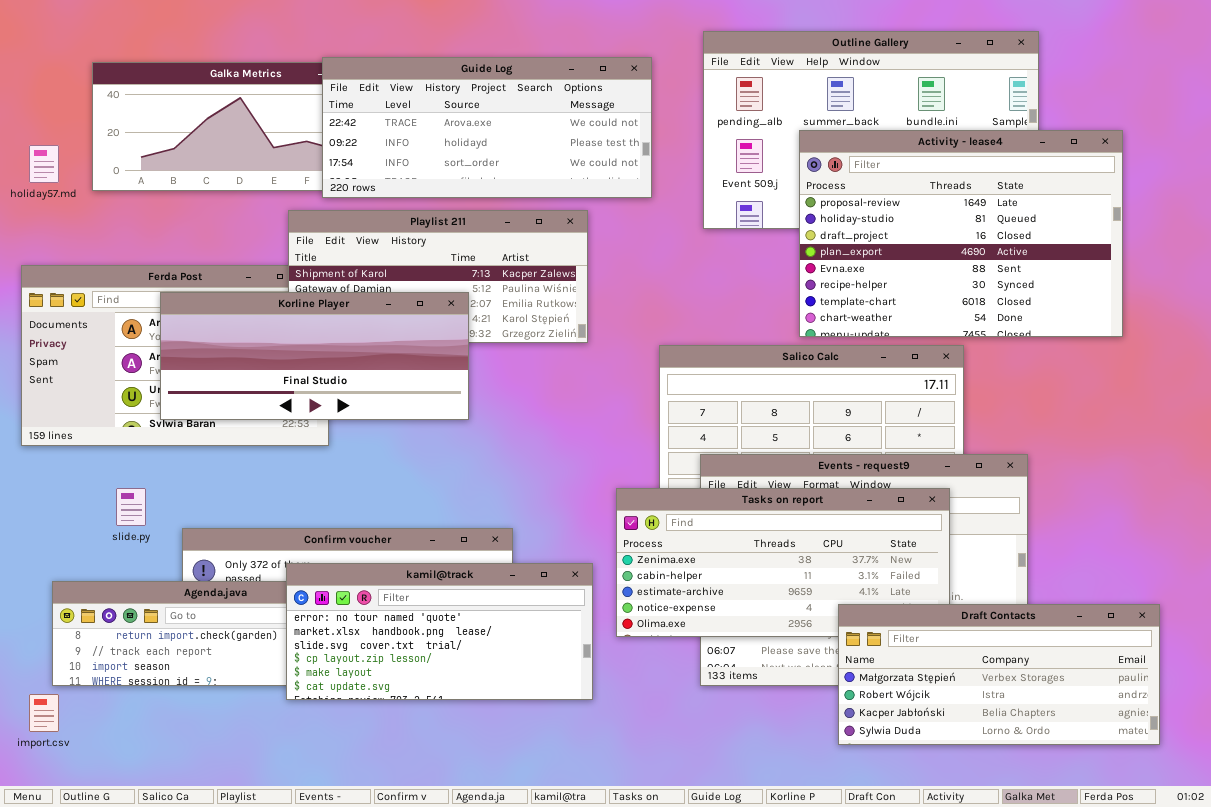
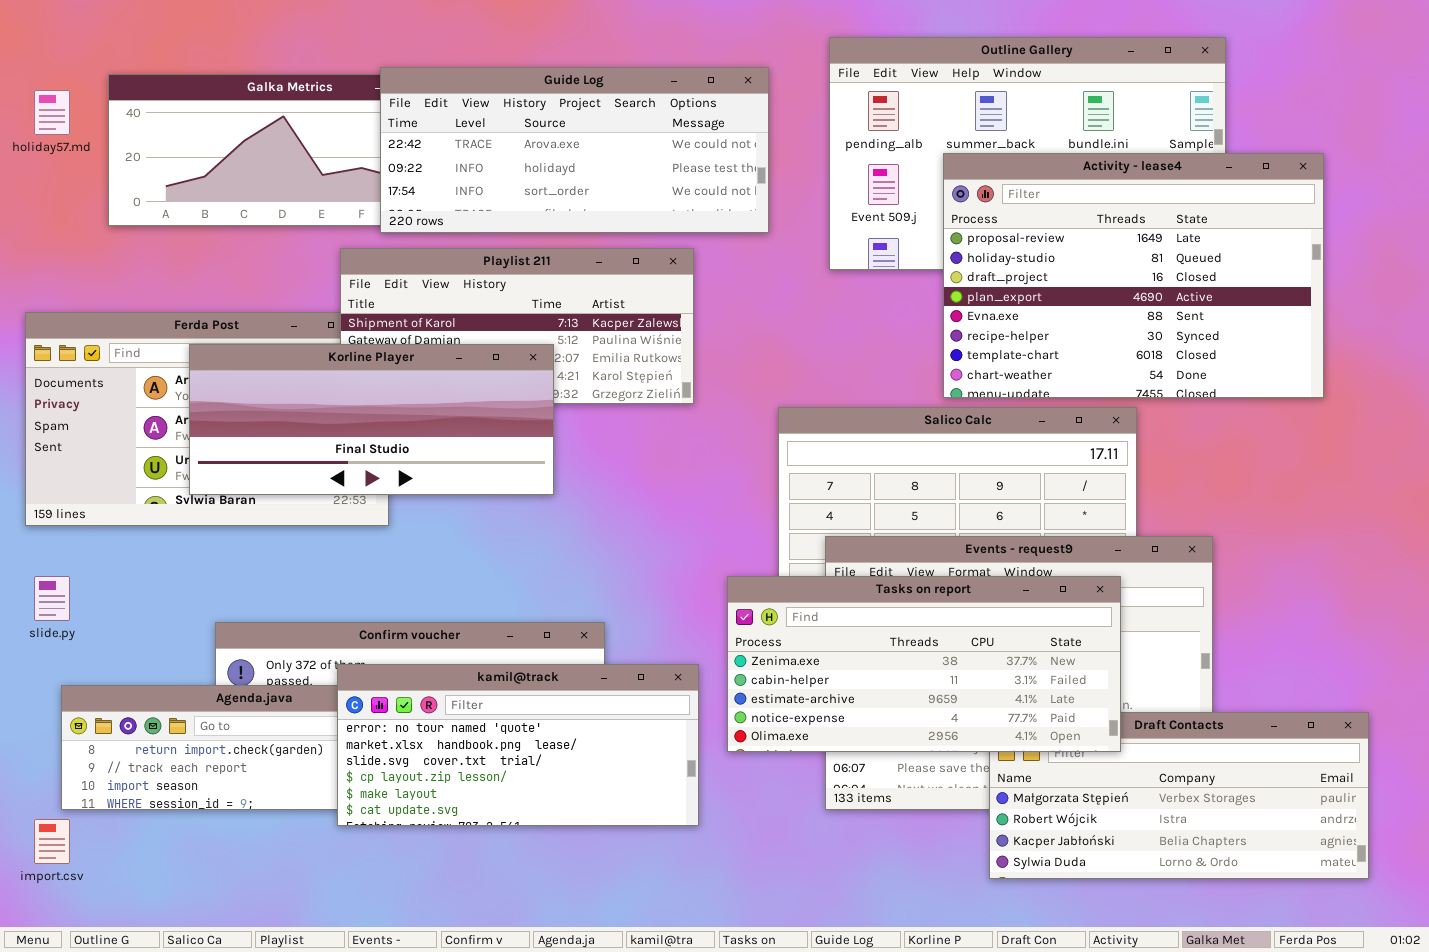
holiday57.md: [29,145,59,183] -> [34,90,70,135], moved
slide.py: [116,488,146,526] -> [34,576,70,621], moved
Tasks on report: [616,488,950,637] -> [727,576,1121,752], raised

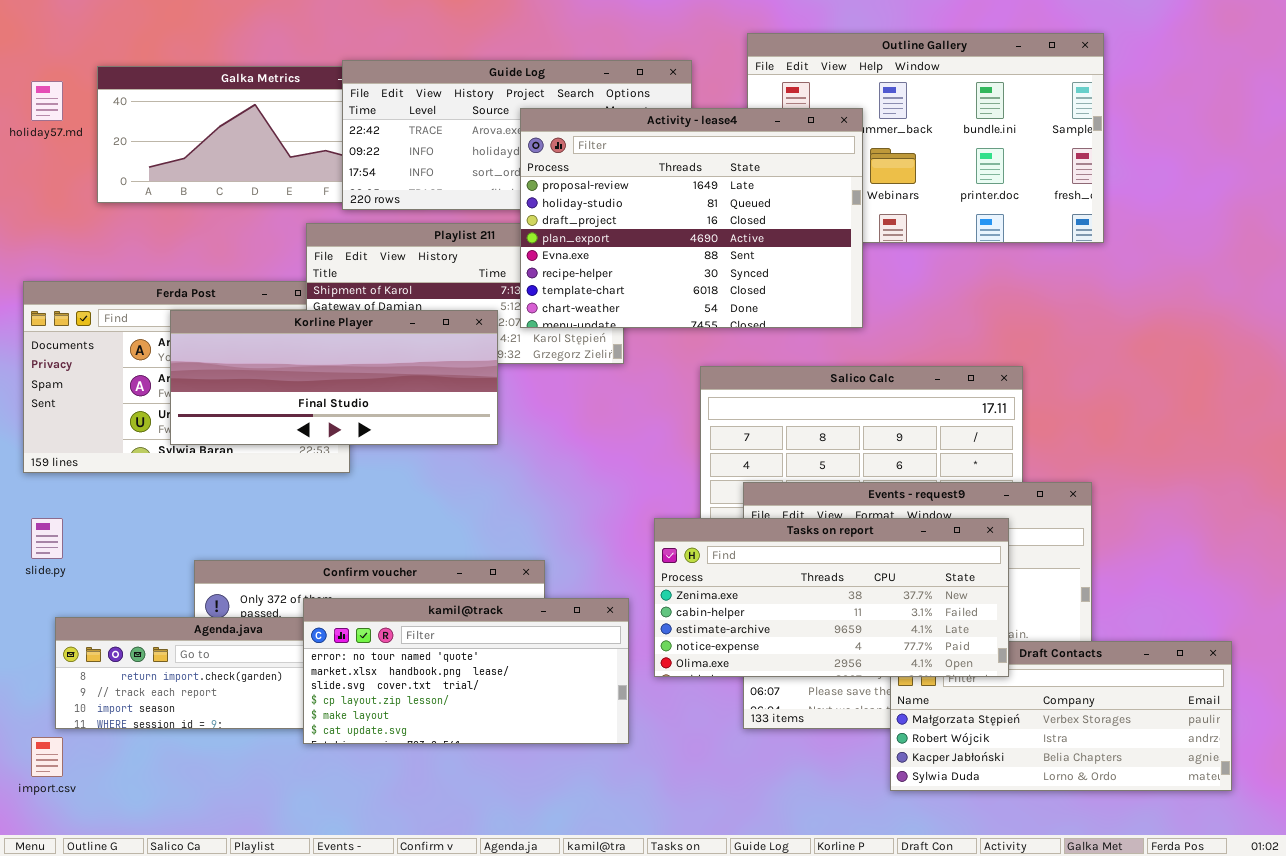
Activity - lease4: [943,153,1324,398] -> [520,108,863,328], moved

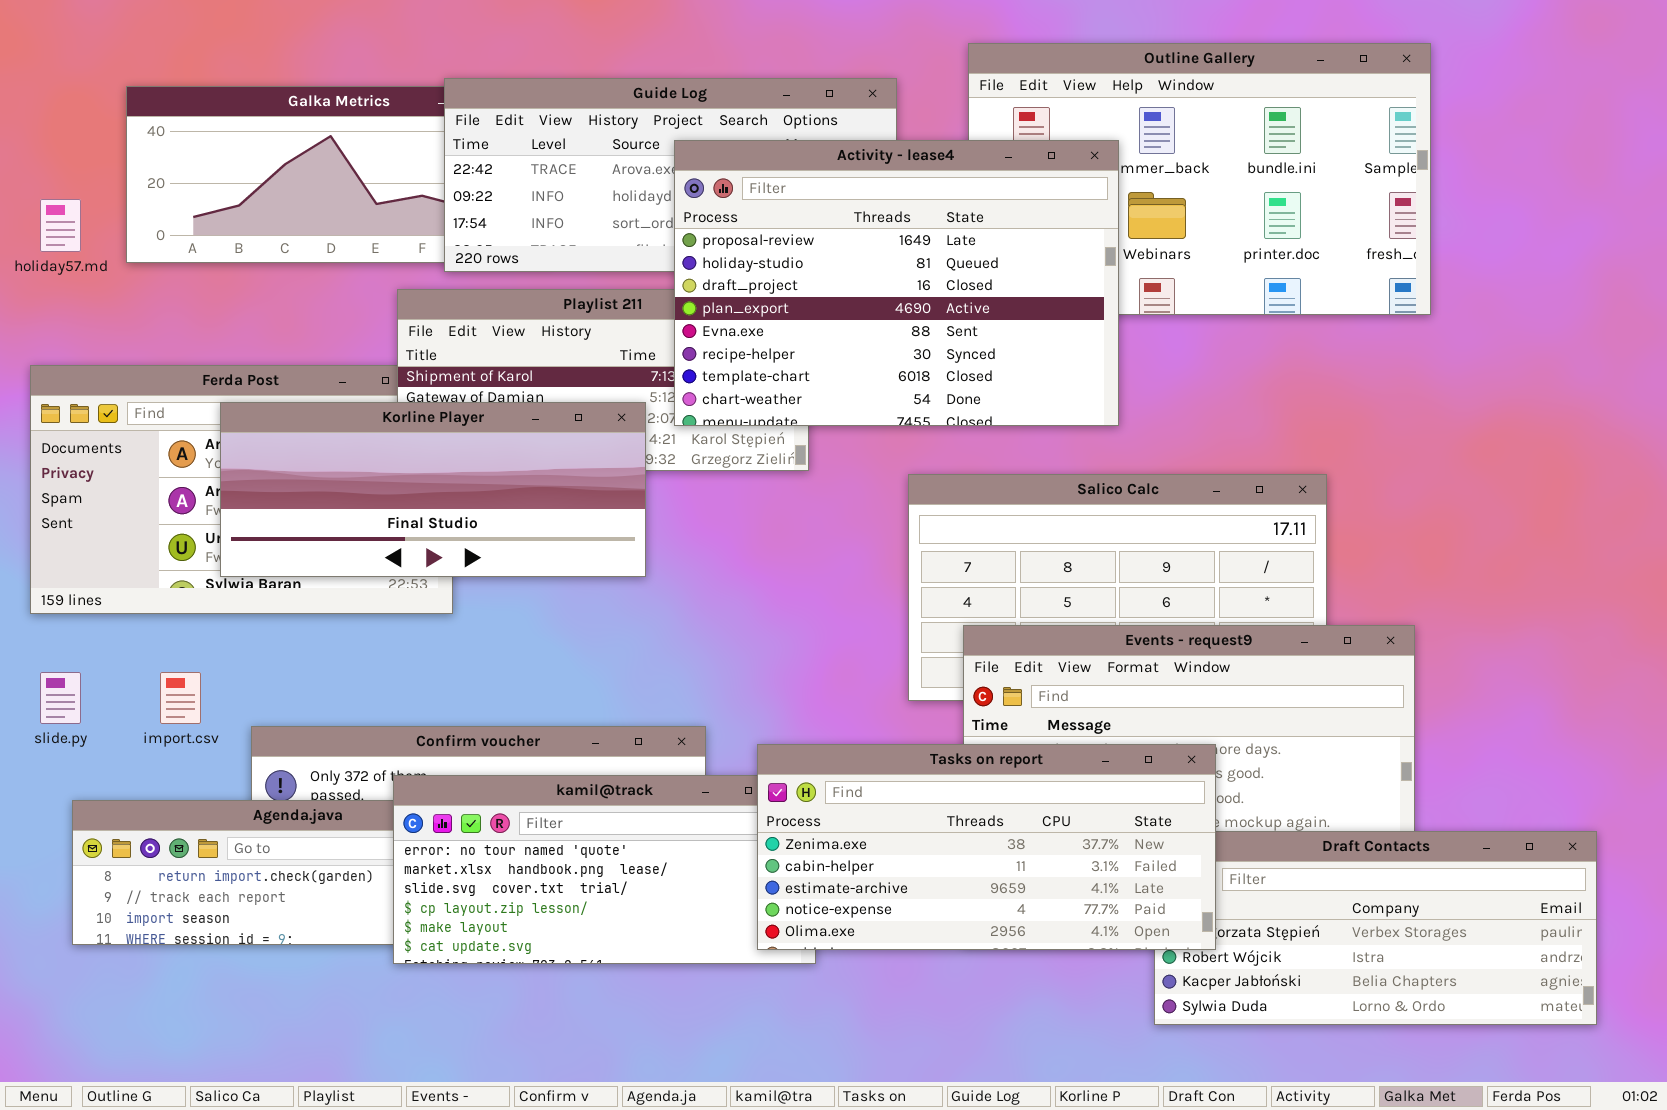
holiday57.md: [31,81,63,121] -> [40,199,81,252], moved
Tasks on report: [654,518,1009,677] -> [757,744,1216,950], moved
import.csv: [31,737,63,777] -> [160,672,201,724], moved

